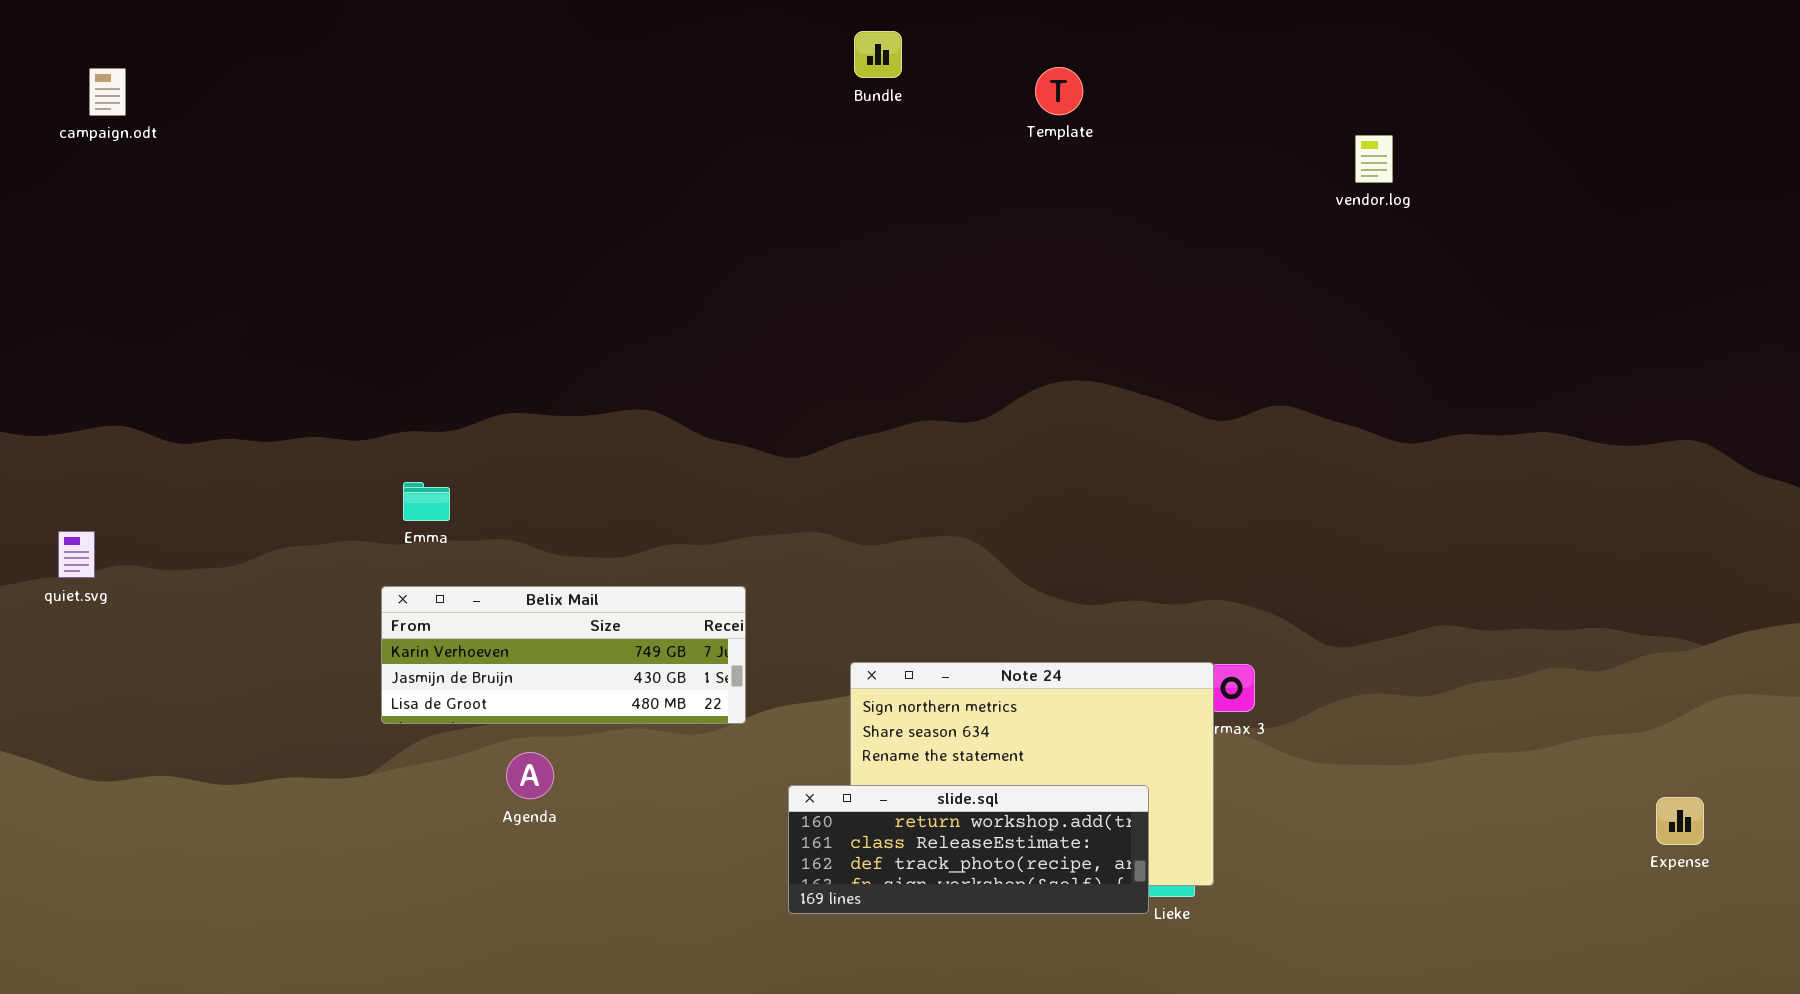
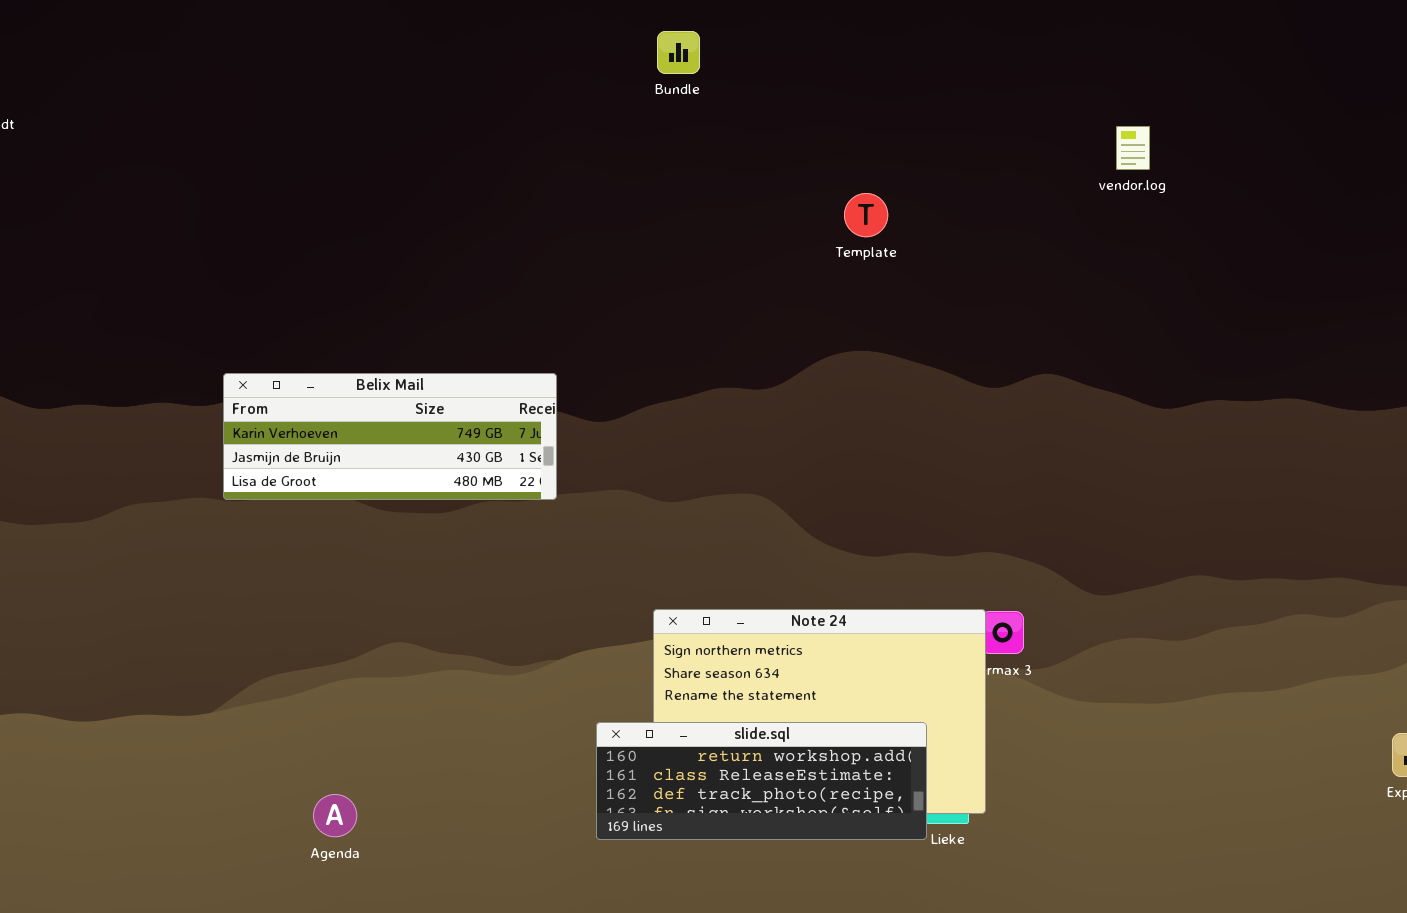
Template: [1035,67,1083,115] -> [844,193,888,237], moved
Belix Mail: [381,586,746,724] -> [223,373,557,500], moved
Agenda: [506,752,554,799] -> [313,794,357,837], moved

